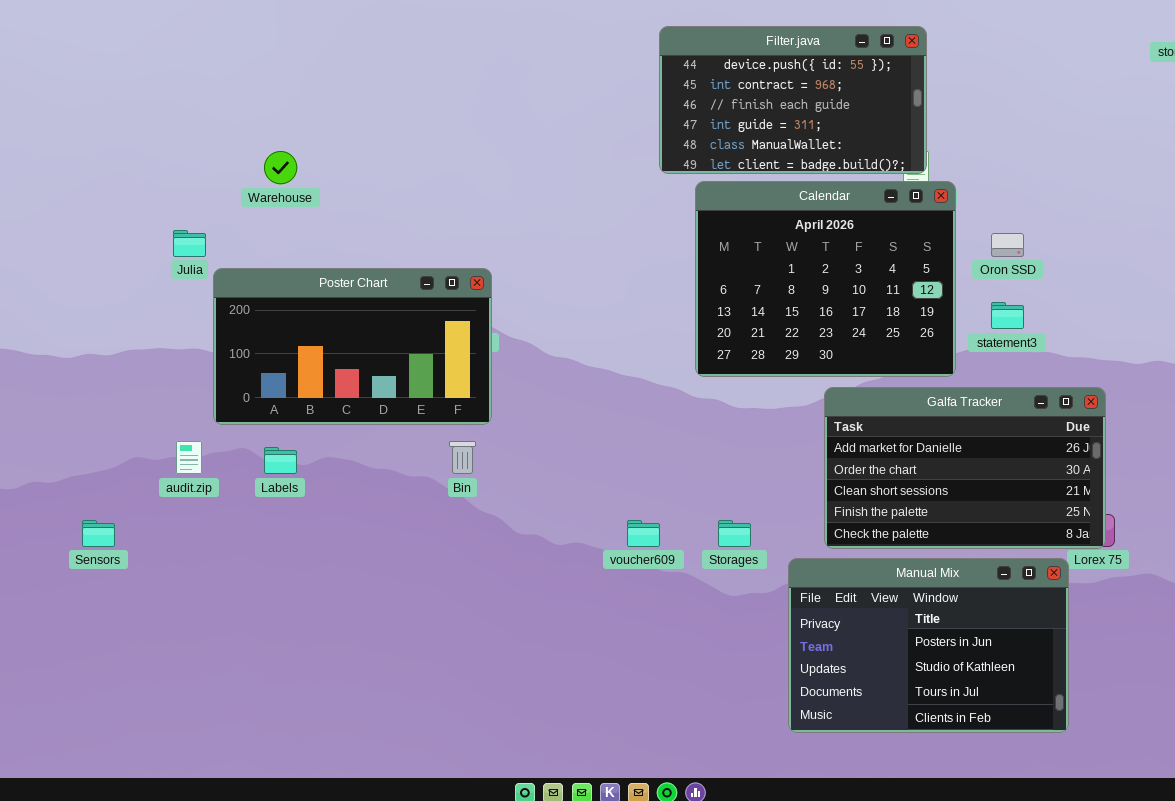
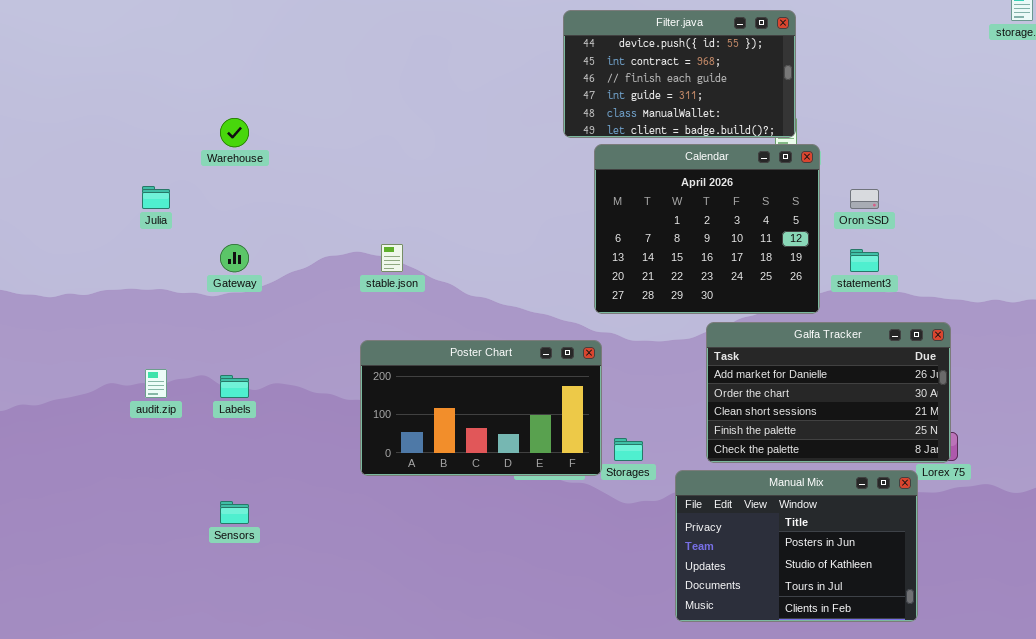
Poster Chart: [213,268,492,425] -> [360,340,602,476], moved
Sensors: [82,520,115,547] -> [220,501,249,524], moved

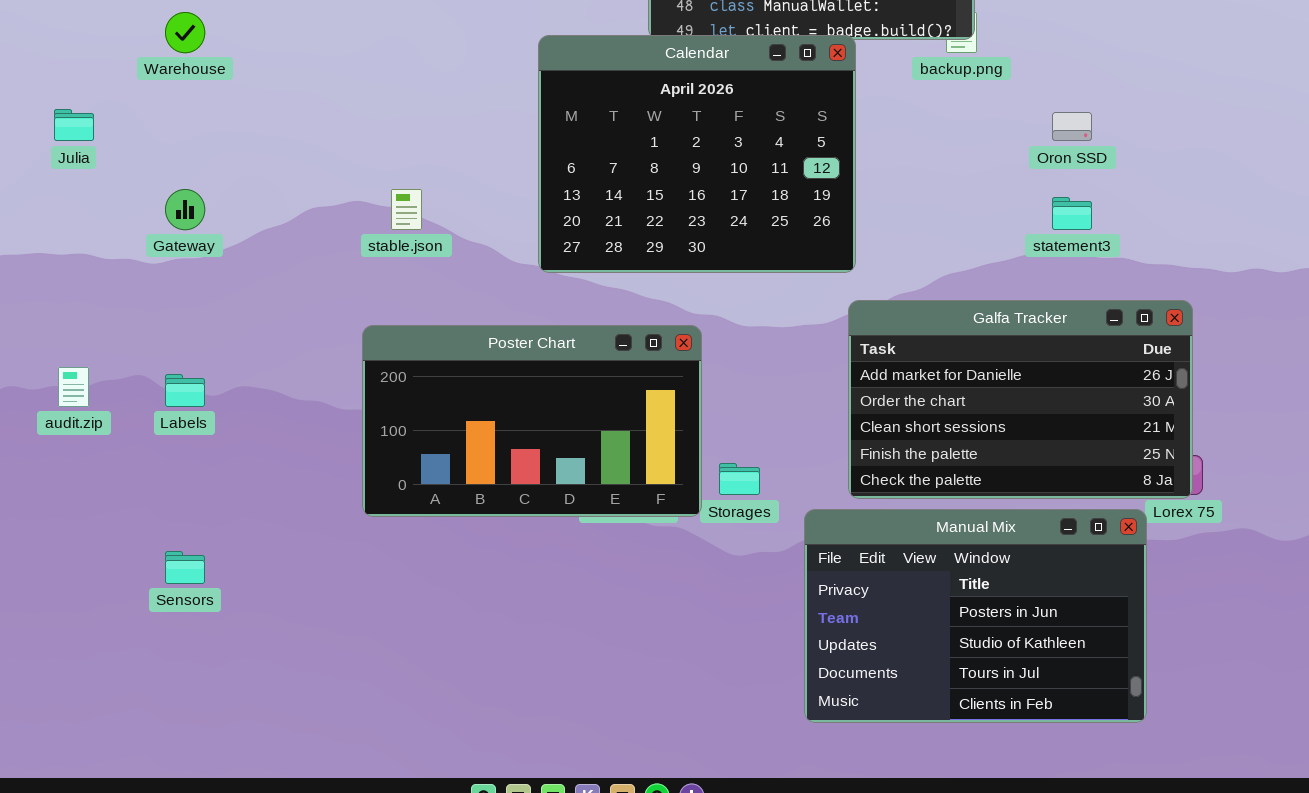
Calendar: [594,144,820,314] -> [538,35,856,273], moved

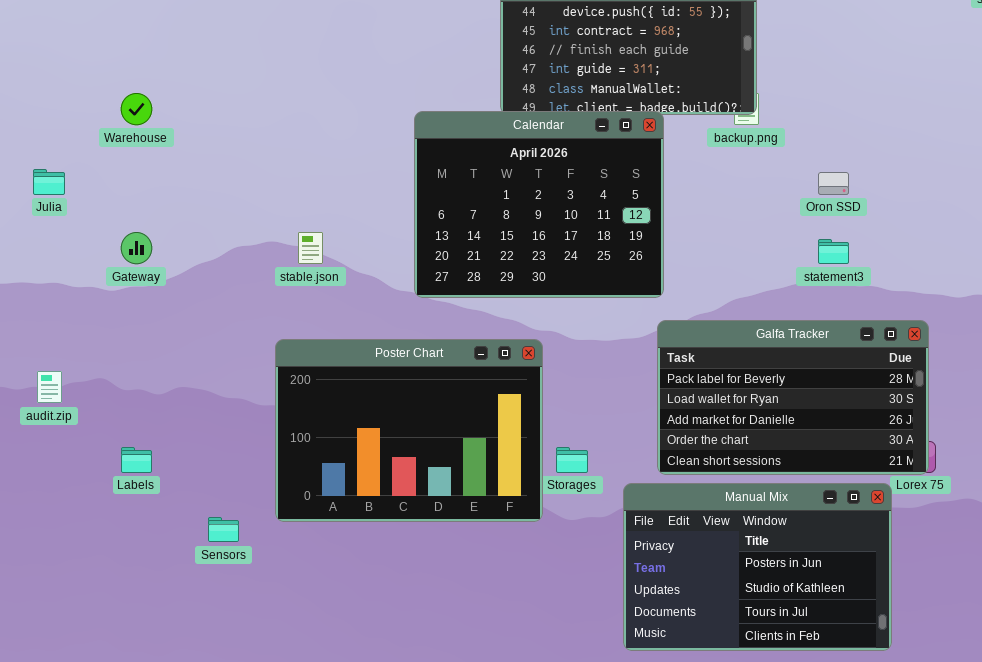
Galfa Tracker: [848,300,1193,499] -> [657,320,929,475], scrolled up 2 rows
Poster Chart: [362,325,702,517] -> [275,339,543,522], resized
Labels: [165,374,205,407] -> [121,447,152,473], moved
Sensors: [165,551,205,584] -> [208,517,239,542], moved

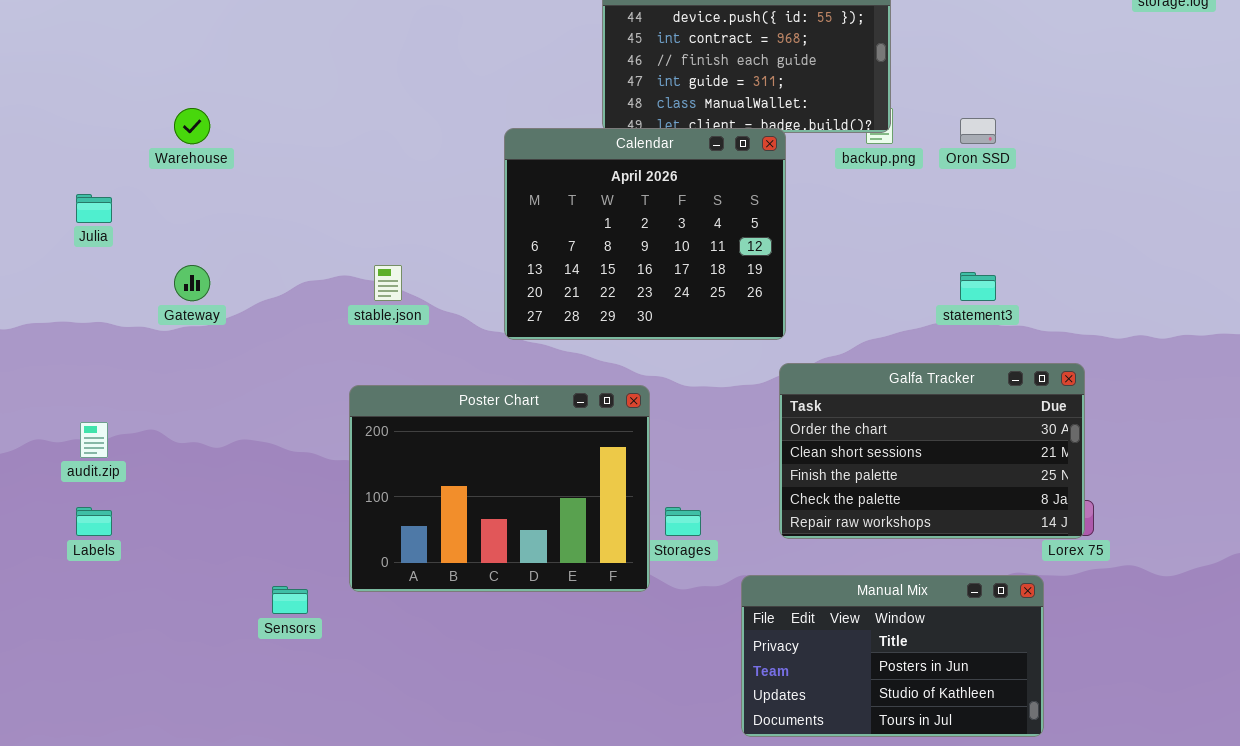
Oron SSD: [818,172,849,195] -> [960,118,996,144], moved
Galfa Tracker: [657,320,929,475] -> [779,363,1085,539], scrolled down 3 rows
Labels: [121,447,152,473] -> [76,507,112,536], moved
Manual Mix: [623,483,892,651] -> [741,575,1044,737], resized

